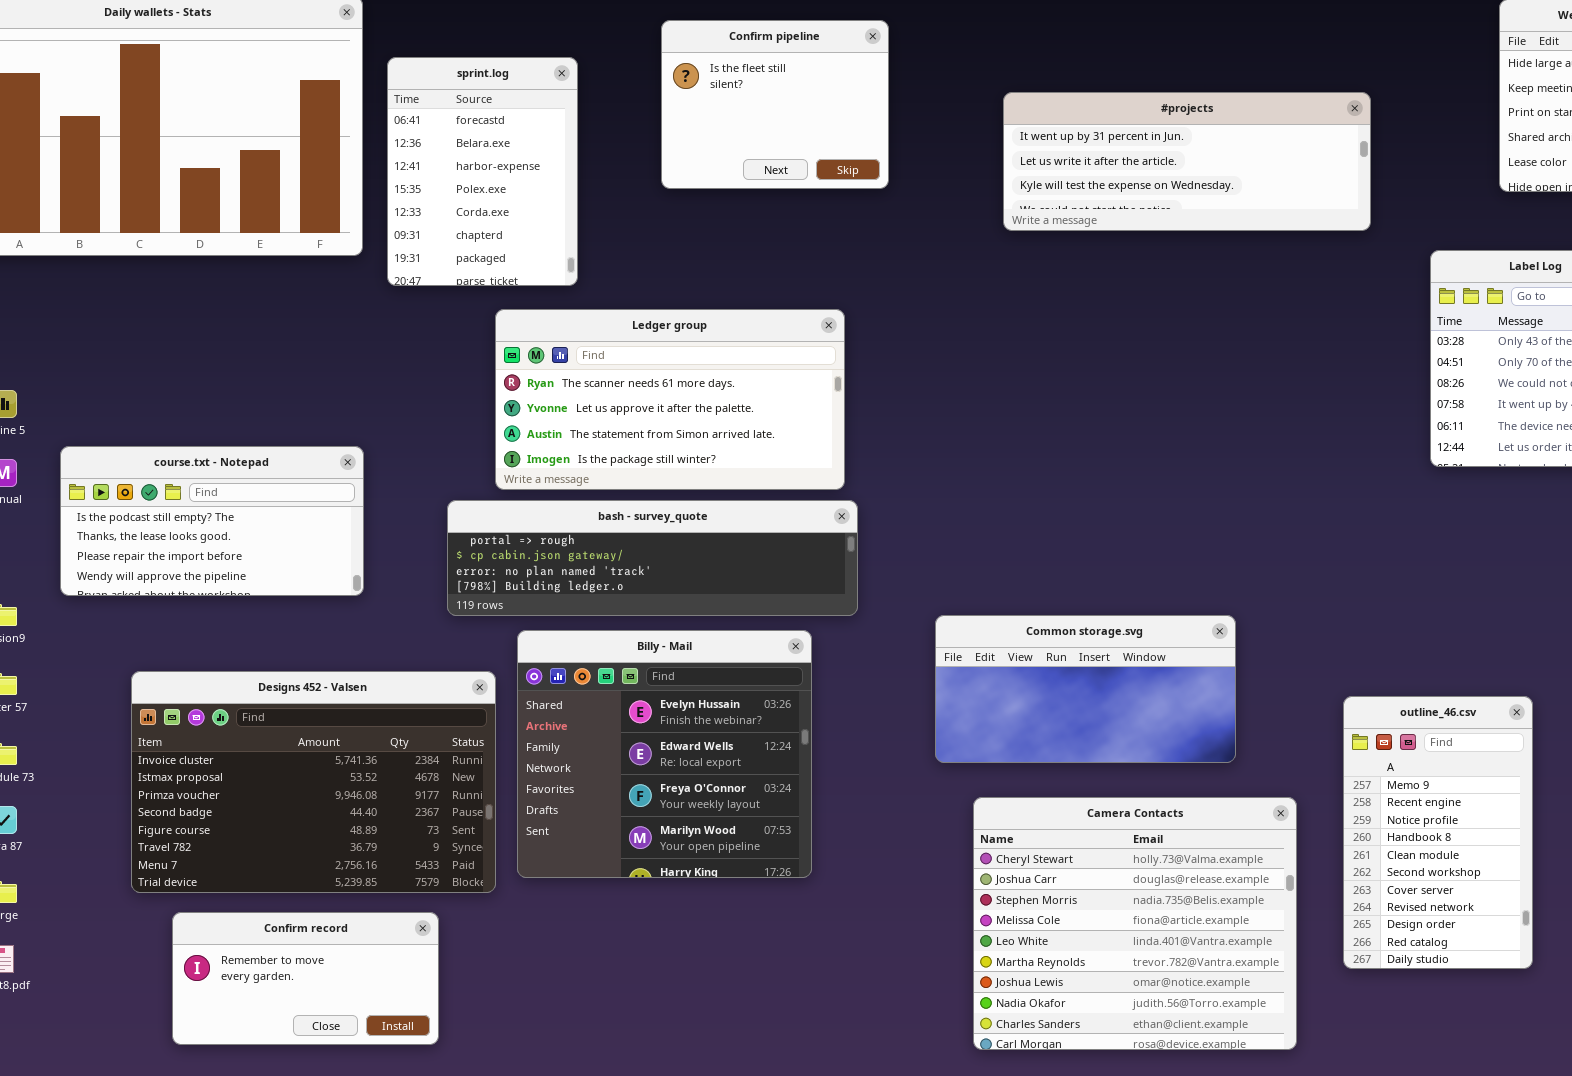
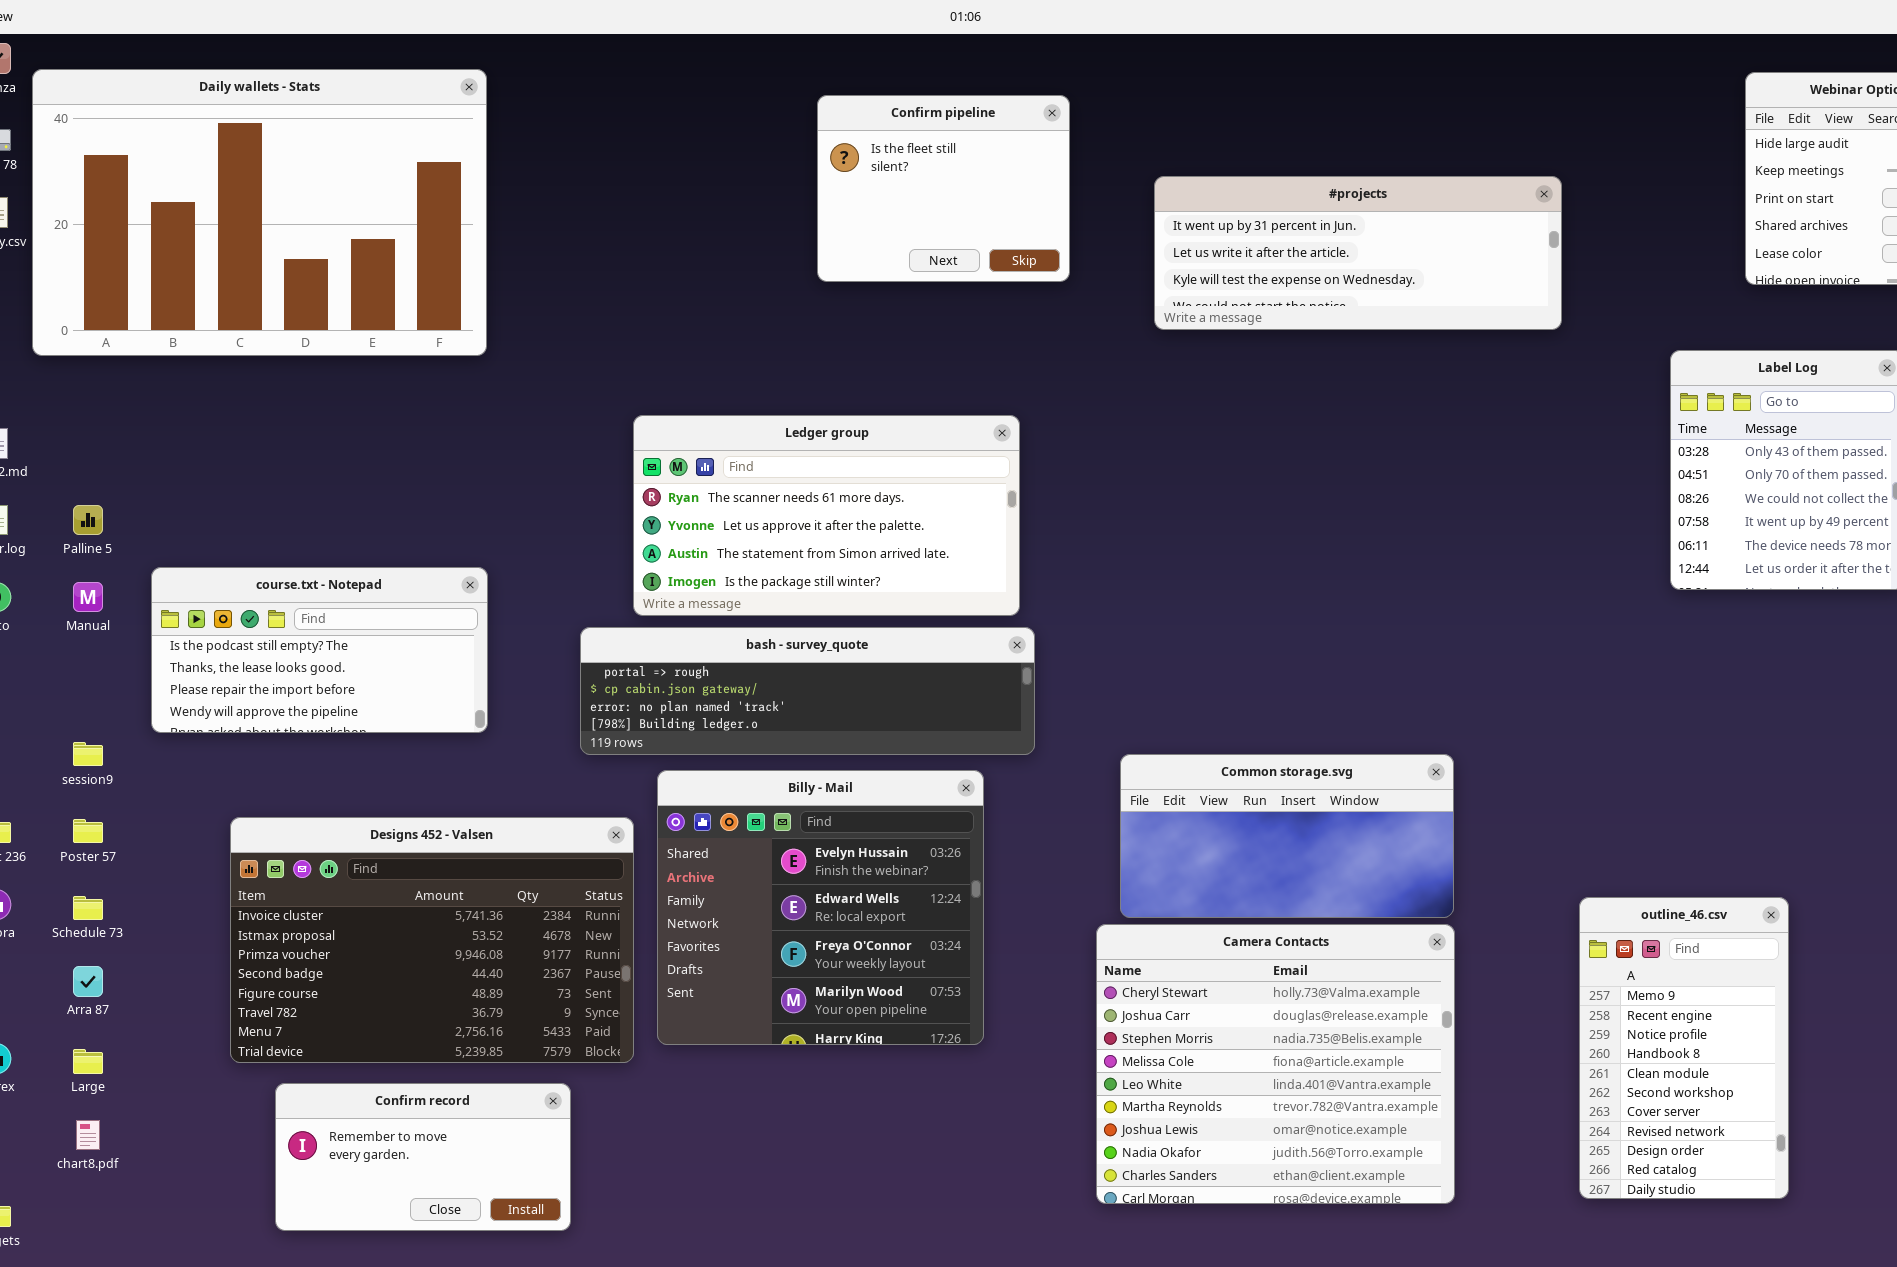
sprint.log: [387,57,578,286] -> none, closed
#projects: [1003,92,1371,231] -> [1154,176,1562,330], moved
outline_46.csv: [1343,696,1533,969] -> [1579,897,1789,1199], moved
Camera Contacts: [973,797,1297,1050] -> [1096,924,1455,1204], moved

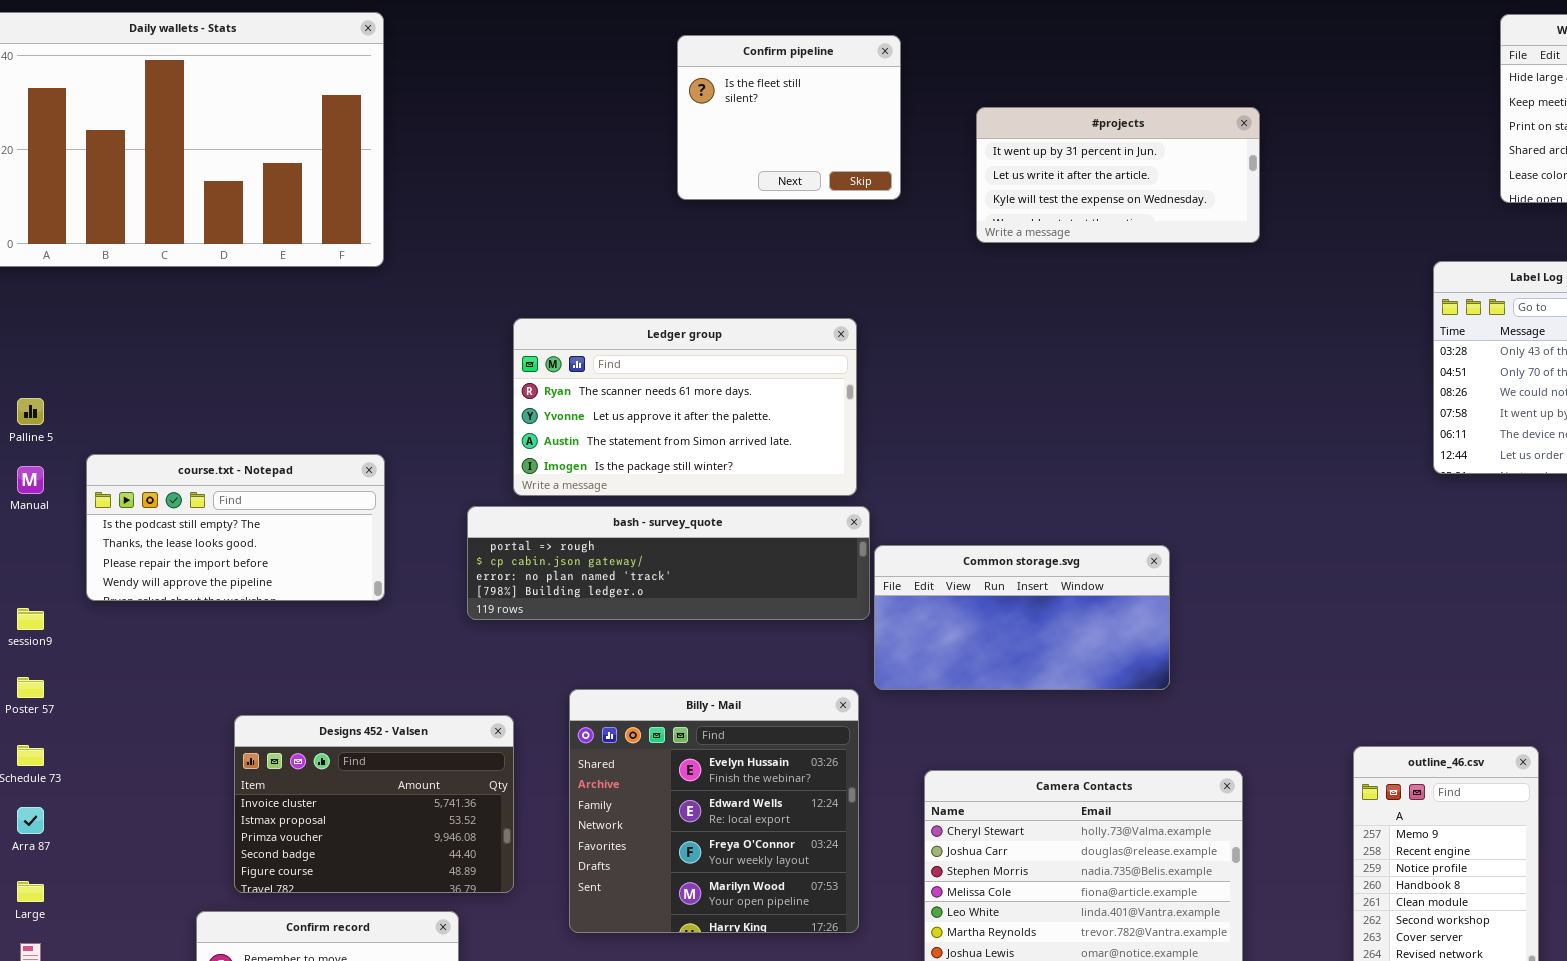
#projects: [1154,176,1562,330] -> [976,107,1260,243], resized
Common storage.svg: [1120,754,1454,918] -> [874,545,1170,690], moved
Billy - Mail: [657,770,984,1045] -> [569,689,859,933], moved
Designs 452 - Valsen: [230,817,634,1063] -> [234,715,514,893], resized

